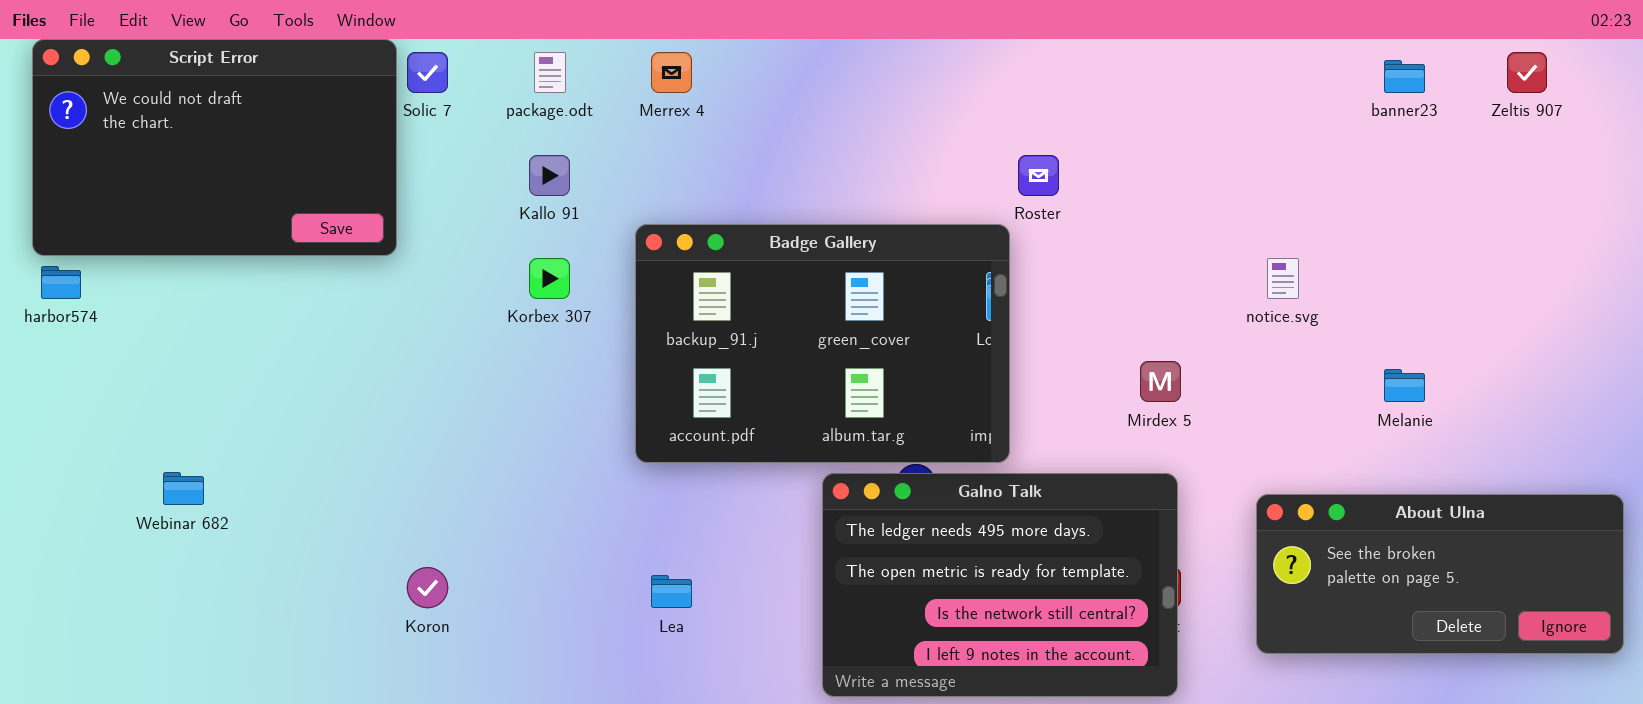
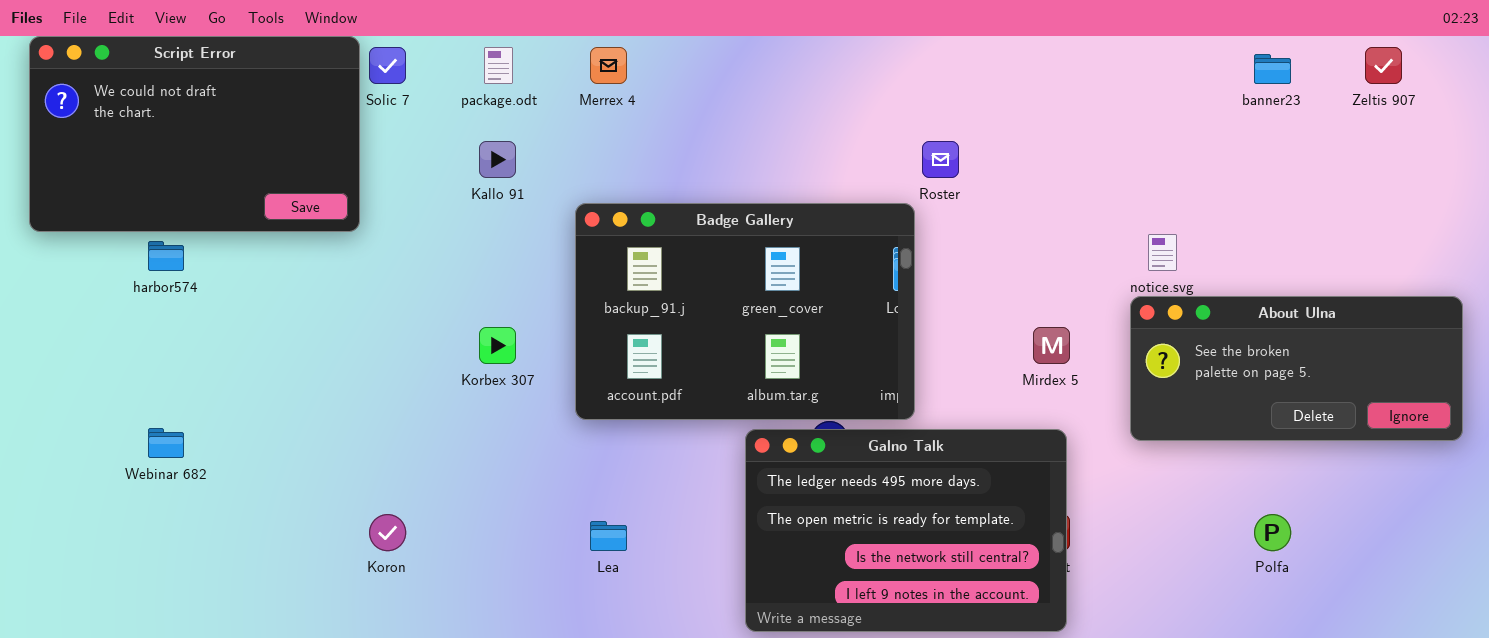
Korbex 307: [529,258,570,299] -> [479,327,516,364], moved
harbor574: [41,266,81,299] -> [148,241,184,271], moved
About Ulna: [1256,494,1624,654] -> [1130,296,1463,441], moved

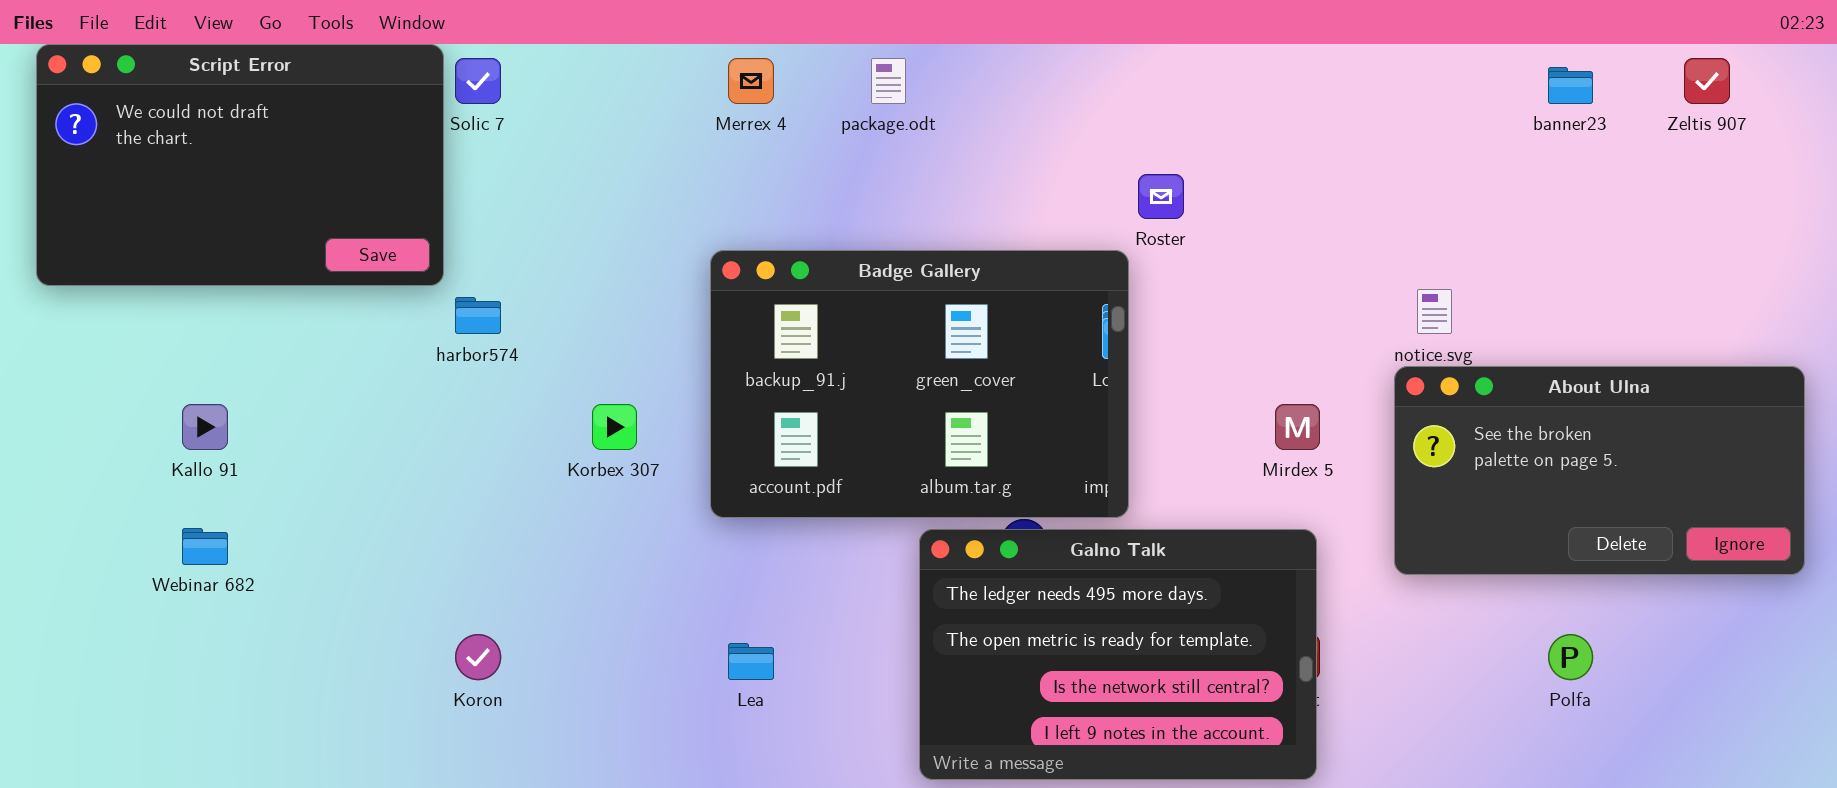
package.odt: [484,47,513,84] -> [871,58,906,104], moved
Kallo 91: [479,141,516,178] -> [182,404,228,450], moved
harbor574: [148,241,184,271] -> [455,297,501,334], moved
About Ulna: [1130,296,1463,441] -> [1394,366,1805,575], resized

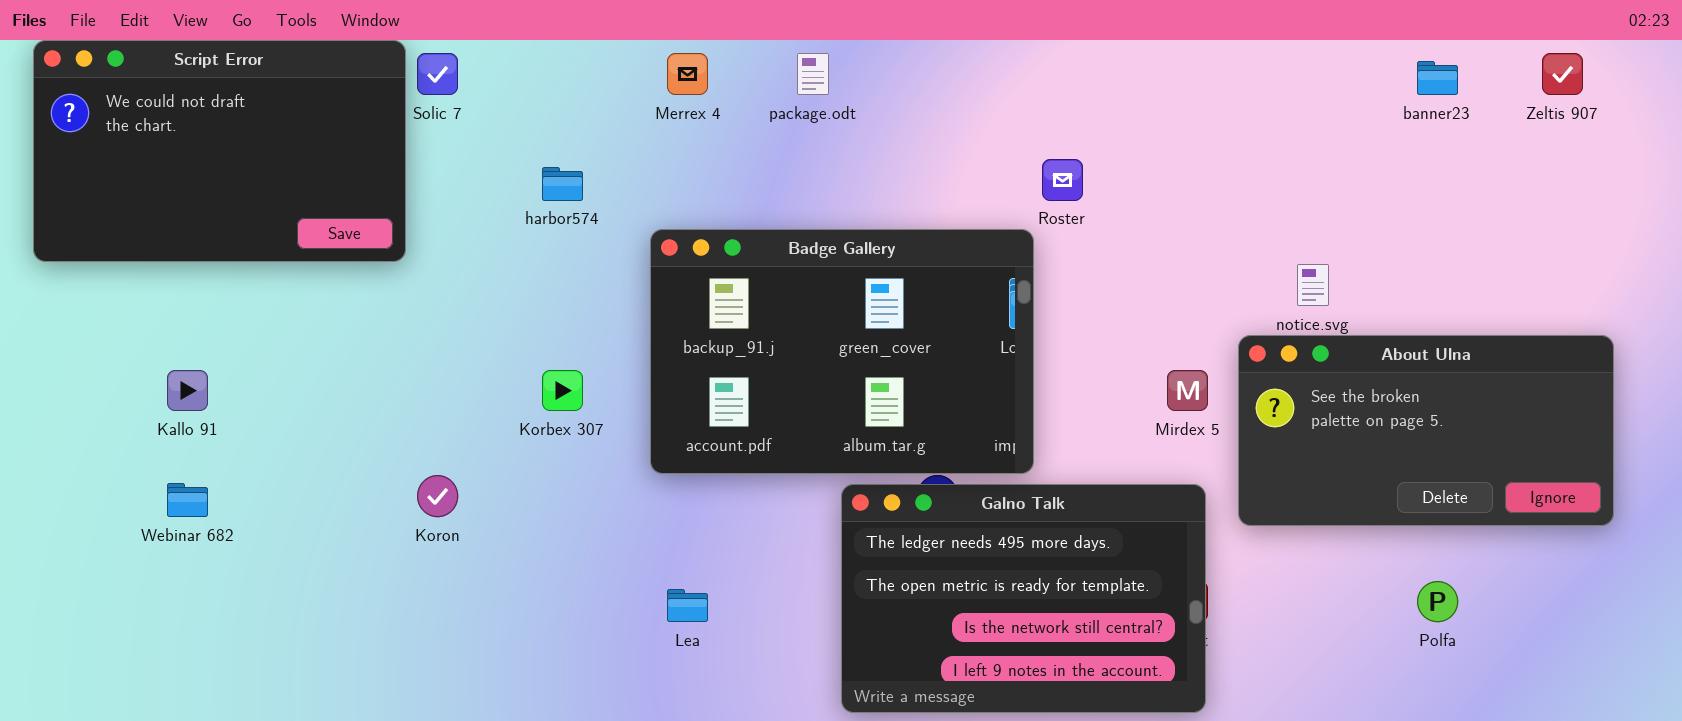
harbor574: [455,297,501,334] -> [542,167,583,201], moved
About Ulna: [1394,366,1805,575] -> [1238,335,1614,526], moved
Koron: [455,634,501,680] -> [417,475,458,517], moved

